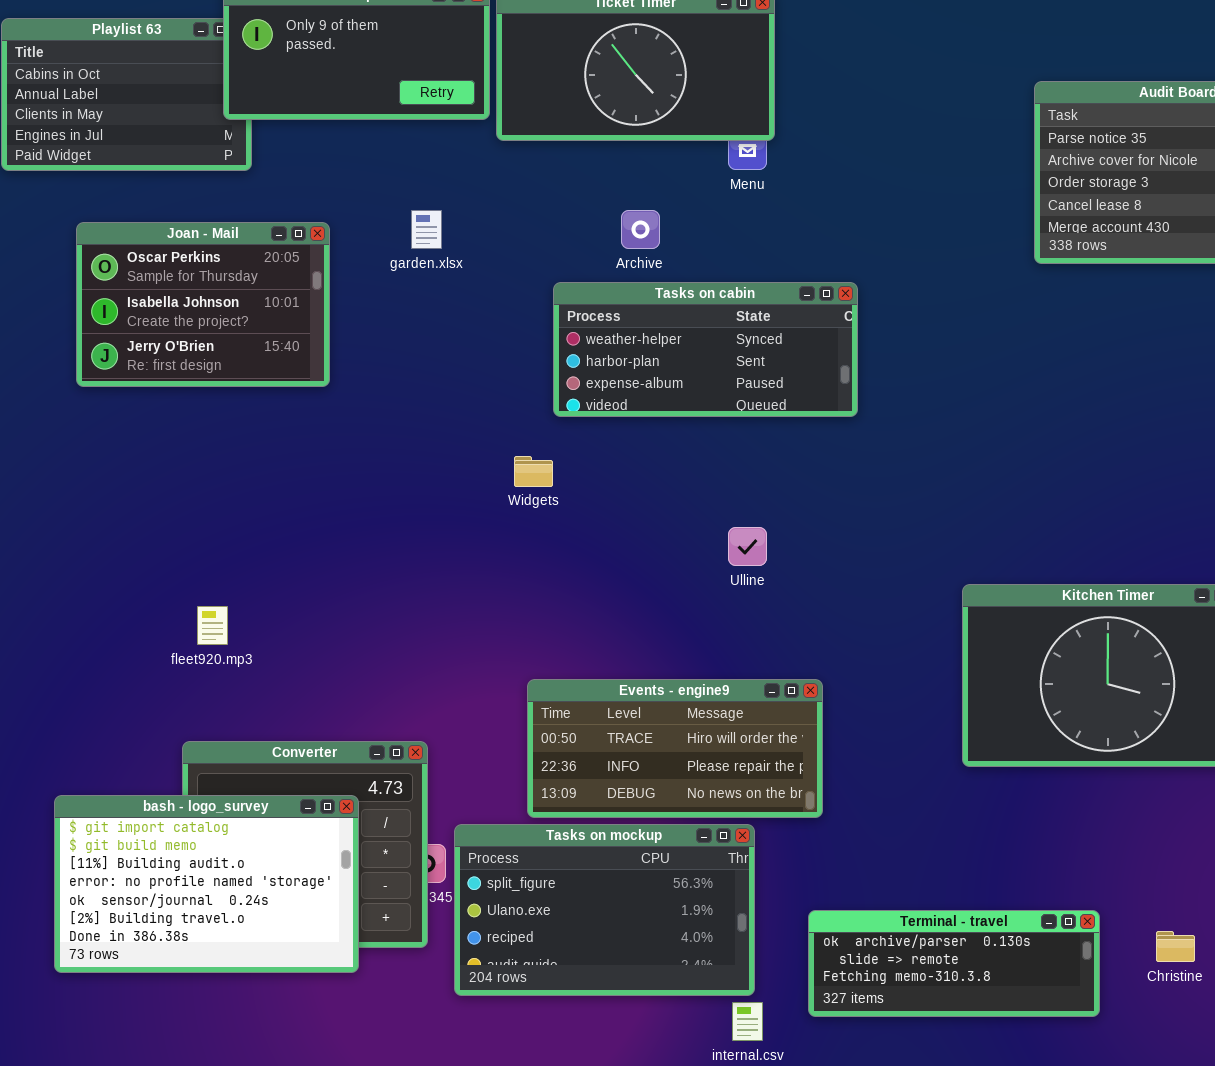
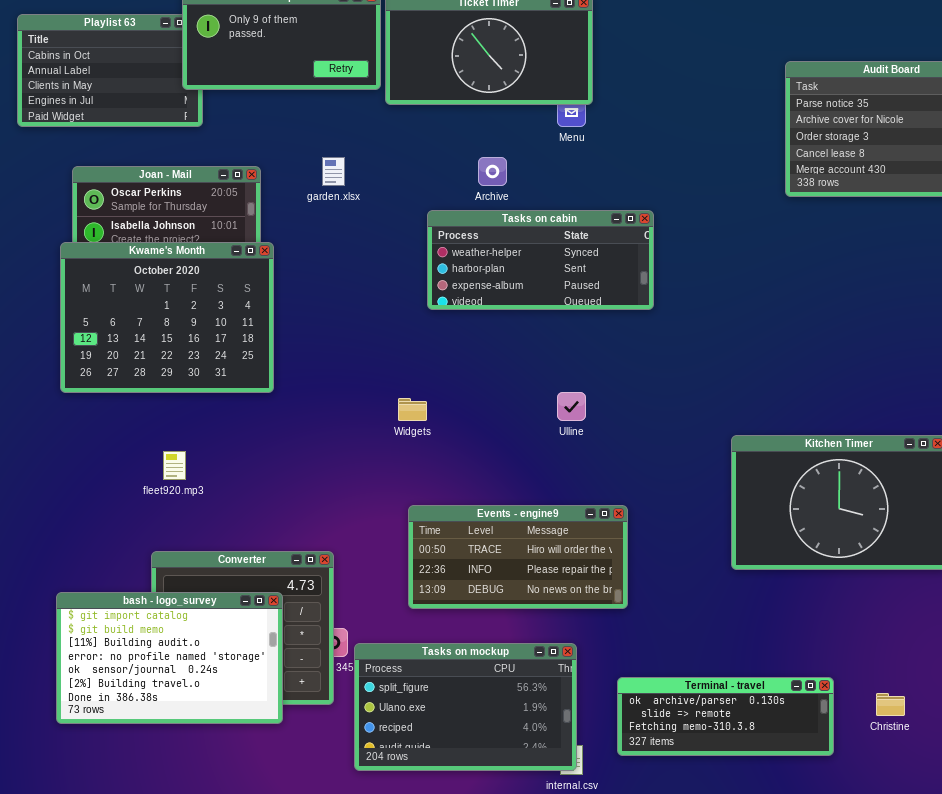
Kwame's Month: none -> [60,242,274,393], opened
Widgets: [514,456,553,487] -> [398,398,427,421], moved
Tasks on mockup: [454,824,755,996] -> [354,643,577,771], moved

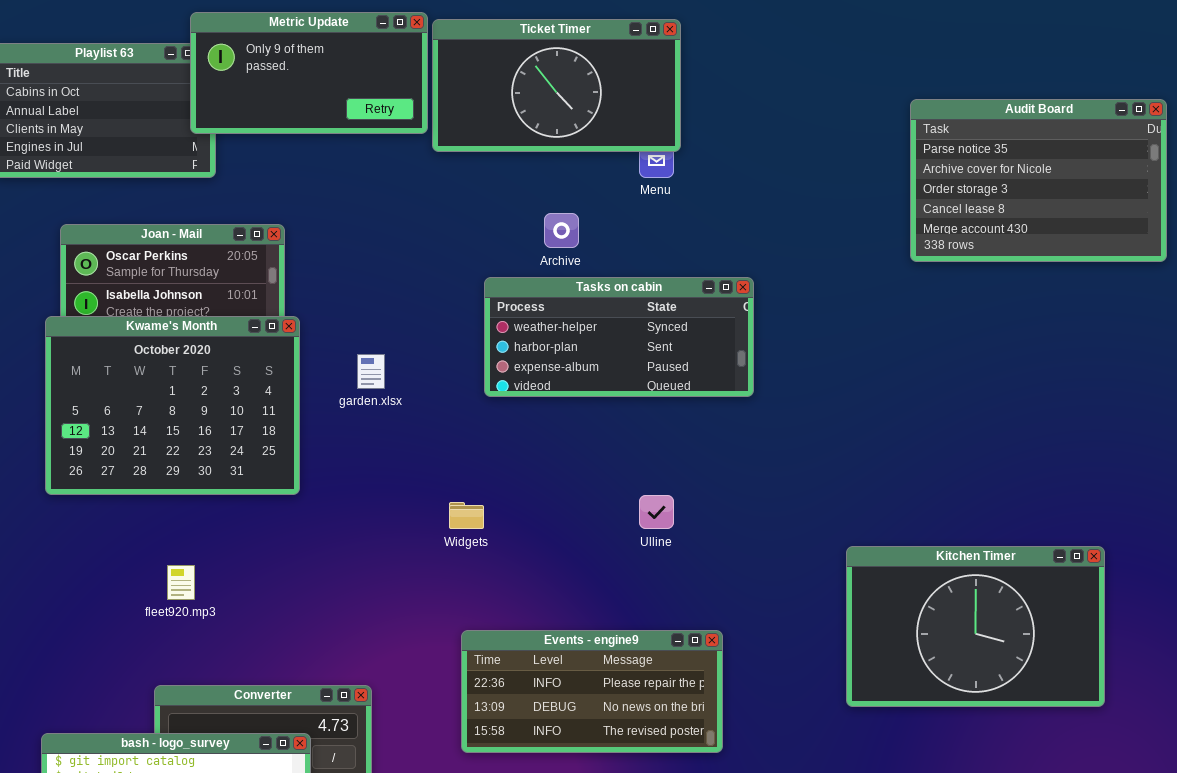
garden.xlsx: [322,157,345,186] -> [357,354,385,389], moved
Events - engine9: [408,505,628,609] -> [461,630,723,753], scrolled down 1 row

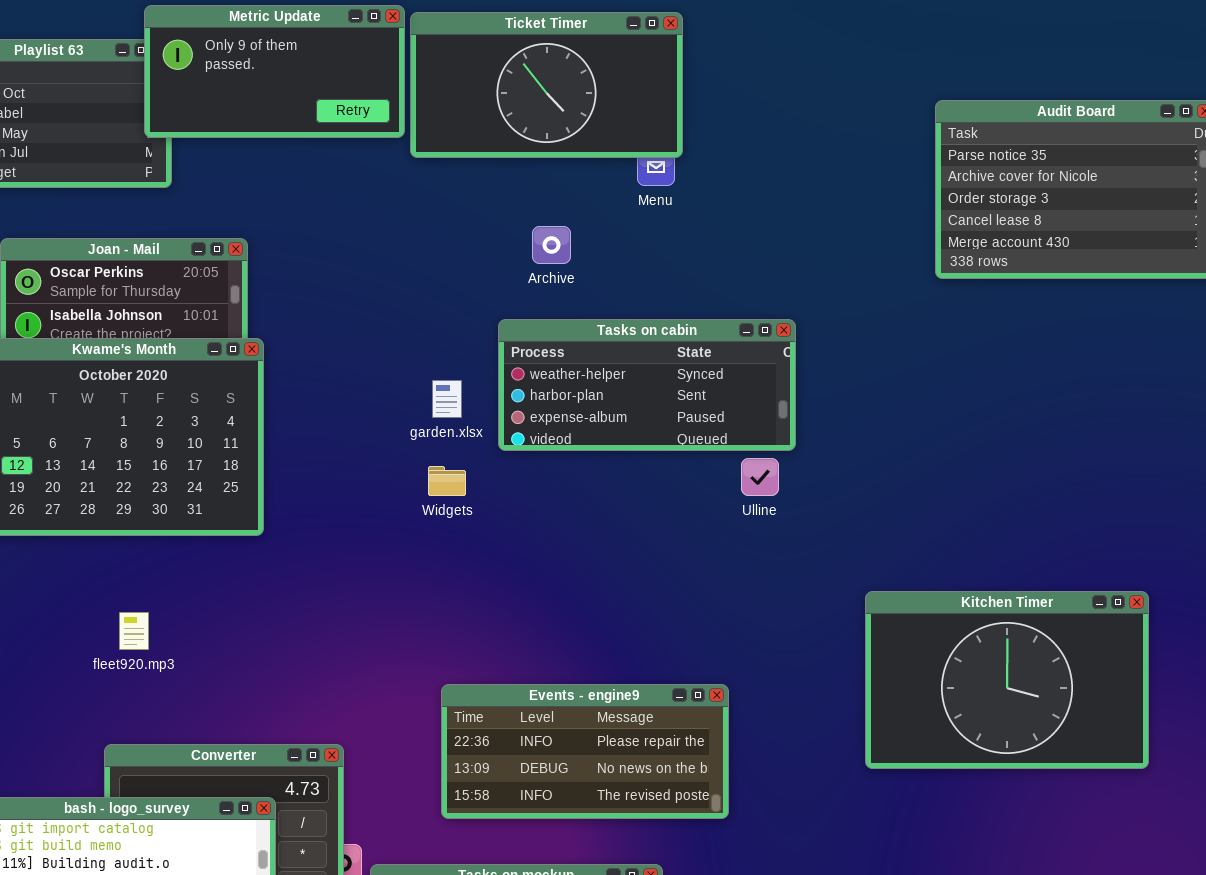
Tasks on cabin: [484,277,754,397] -> [498,319,796,451], moved
garden.xlsx: [357,354,385,389] -> [432,380,462,418], moved
Ulline: [639,495,674,529] -> [741,458,779,496], moved
Widgets: [449,502,484,529] -> [428,466,466,496], moved

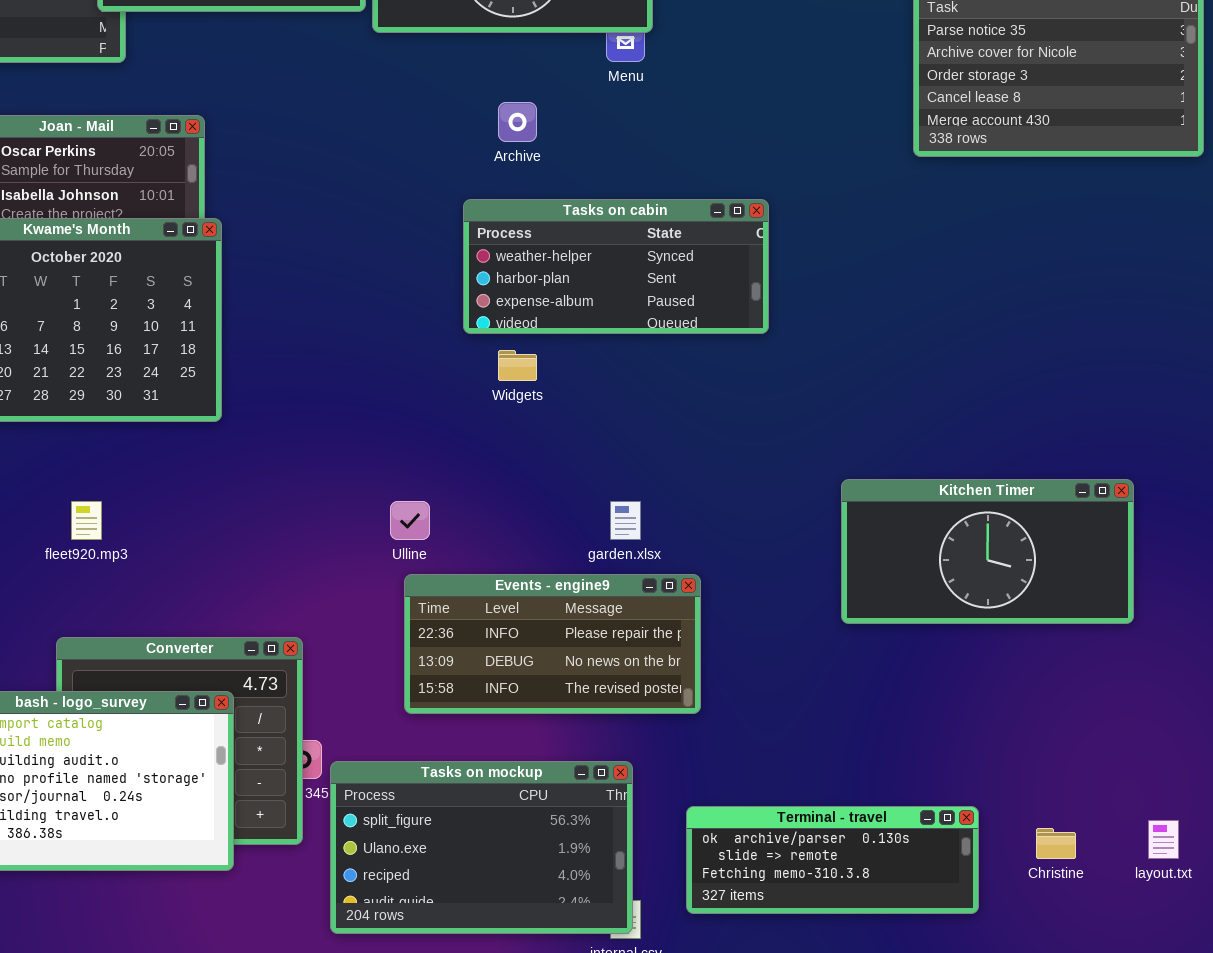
garden.xlsx: [432,380,462,418] -> [610,501,641,540], moved
Ulline: [741,458,779,496] -> [390,501,430,540], moved
Widgets: [428,466,466,496] -> [498,350,537,381], moved
Kitchen Timer: [865,591,1149,769] -> [841,479,1134,624], resized

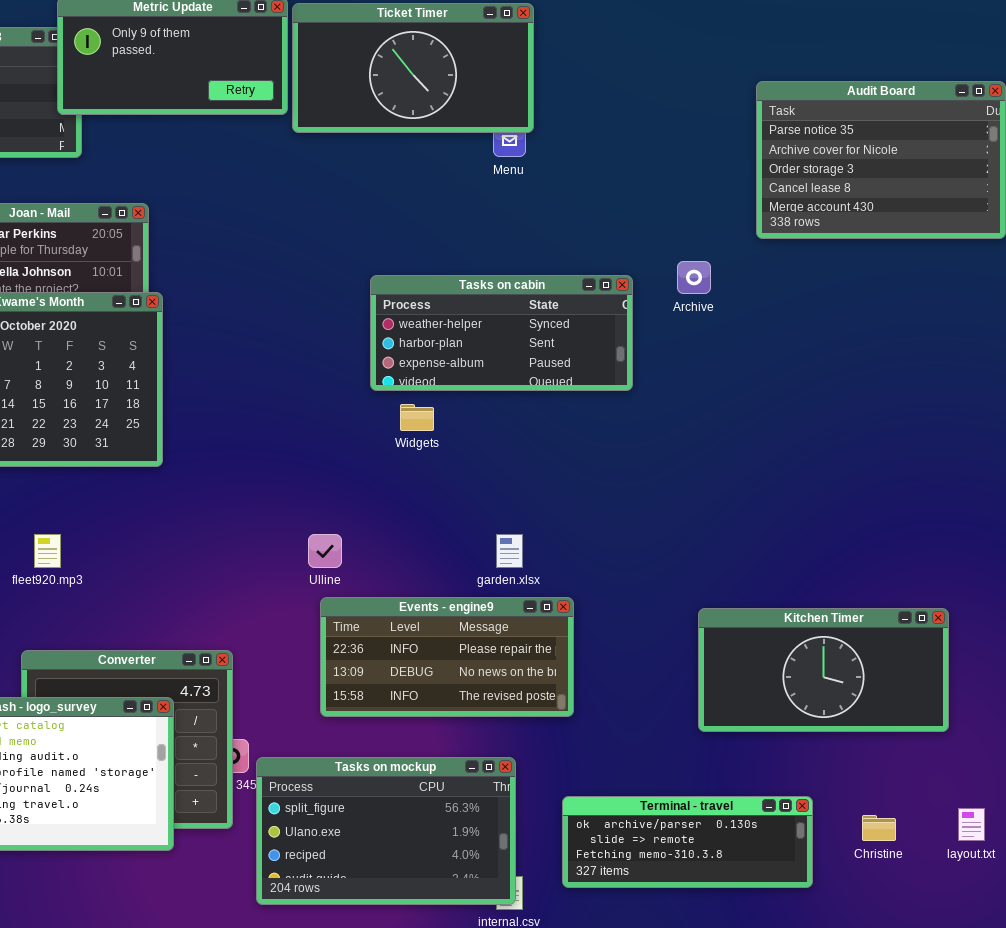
Archive: [498,102,537,142] -> [677,261,711,294], moved
Kitchen Timer: [841,479,1134,624] -> [698,608,949,732], moved

